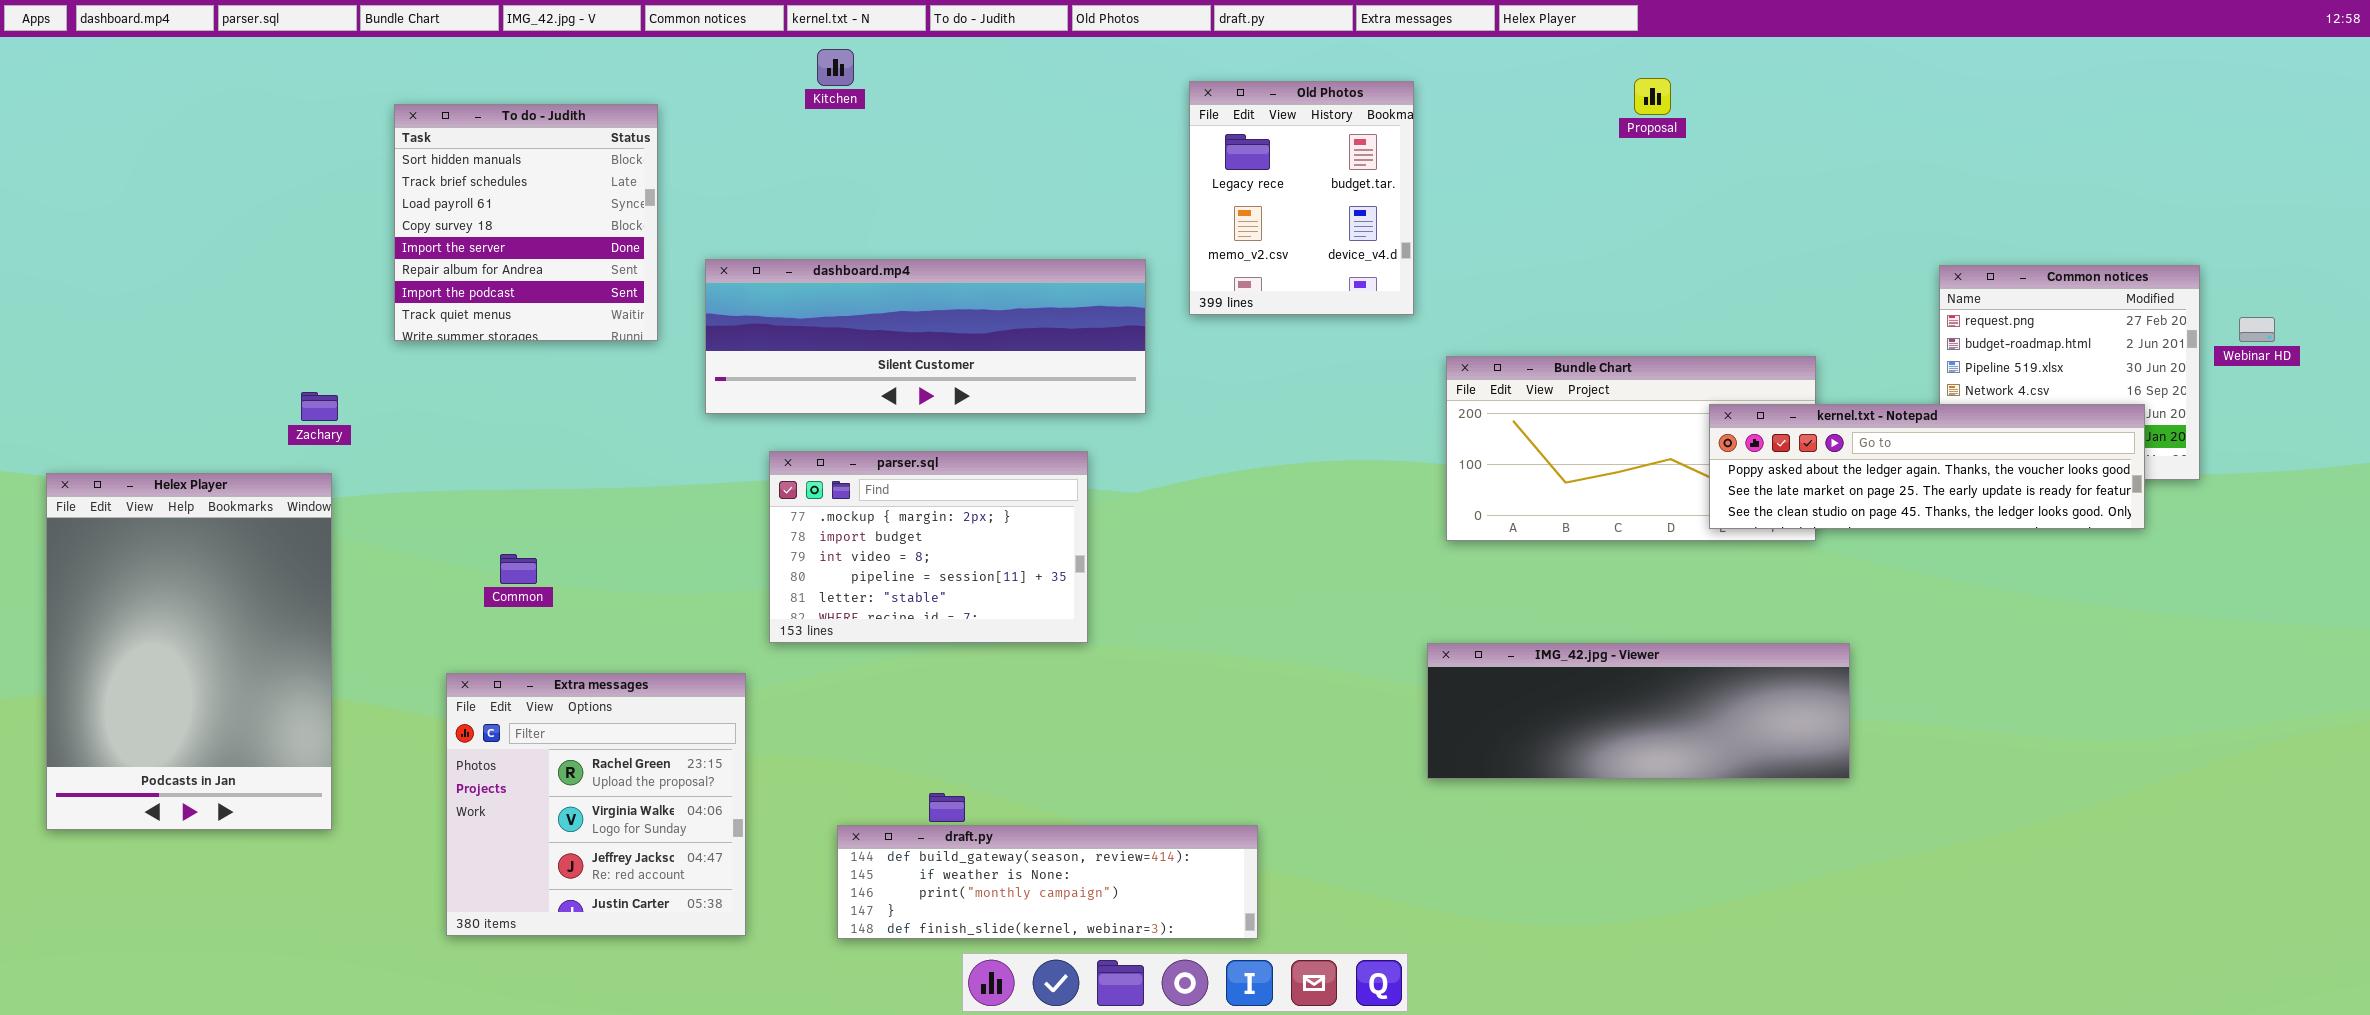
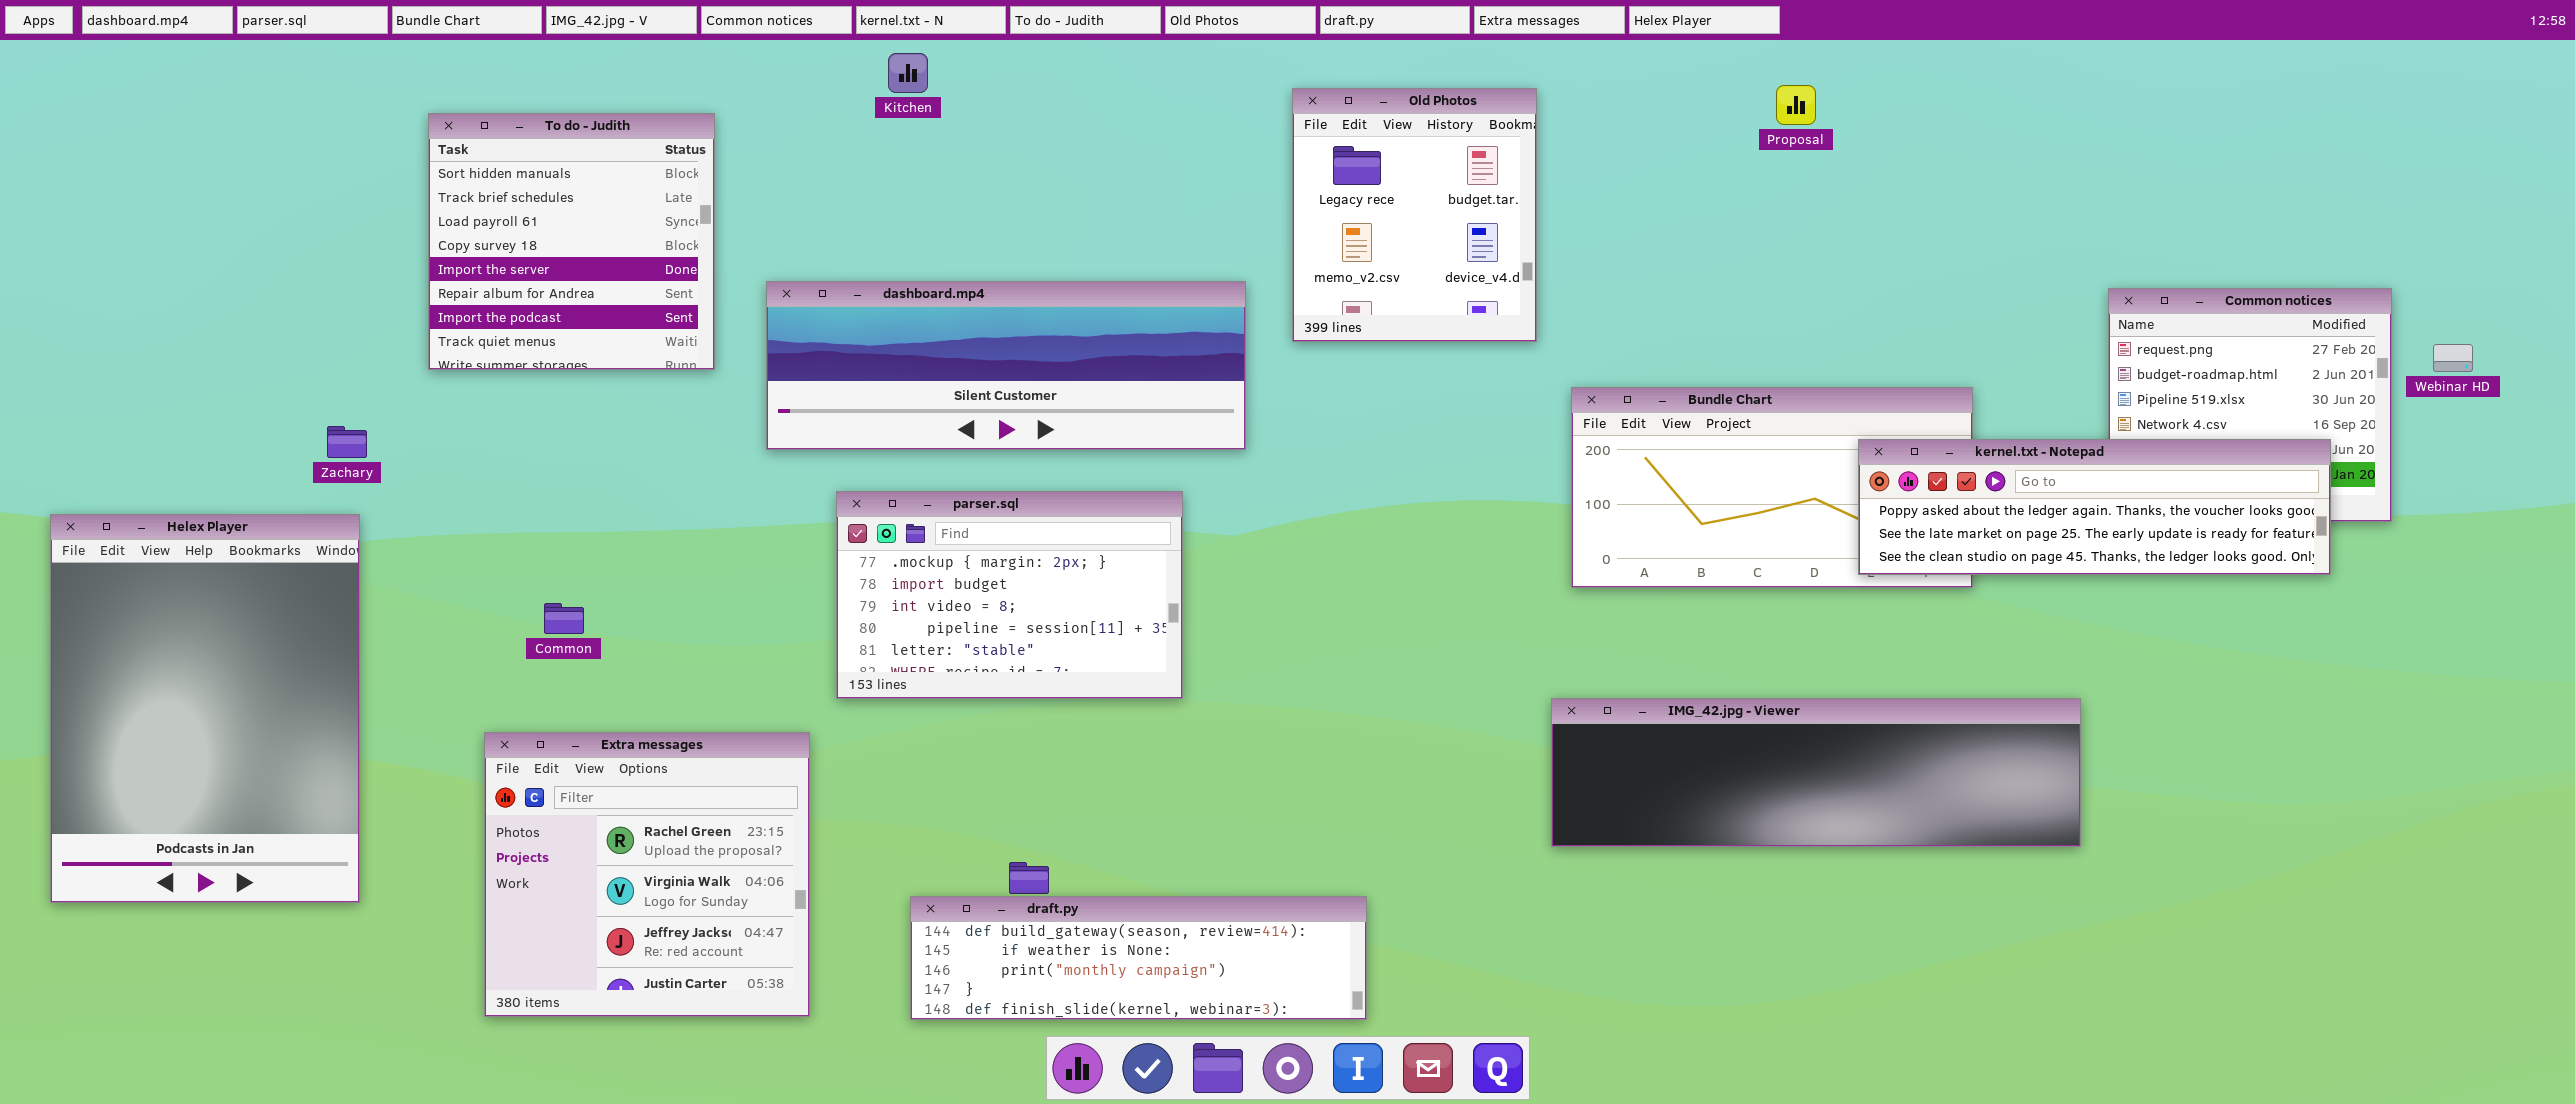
IMG_42.jpg - Viewer: [1427,643,1850,779] -> [1551,698,2081,847], resized

